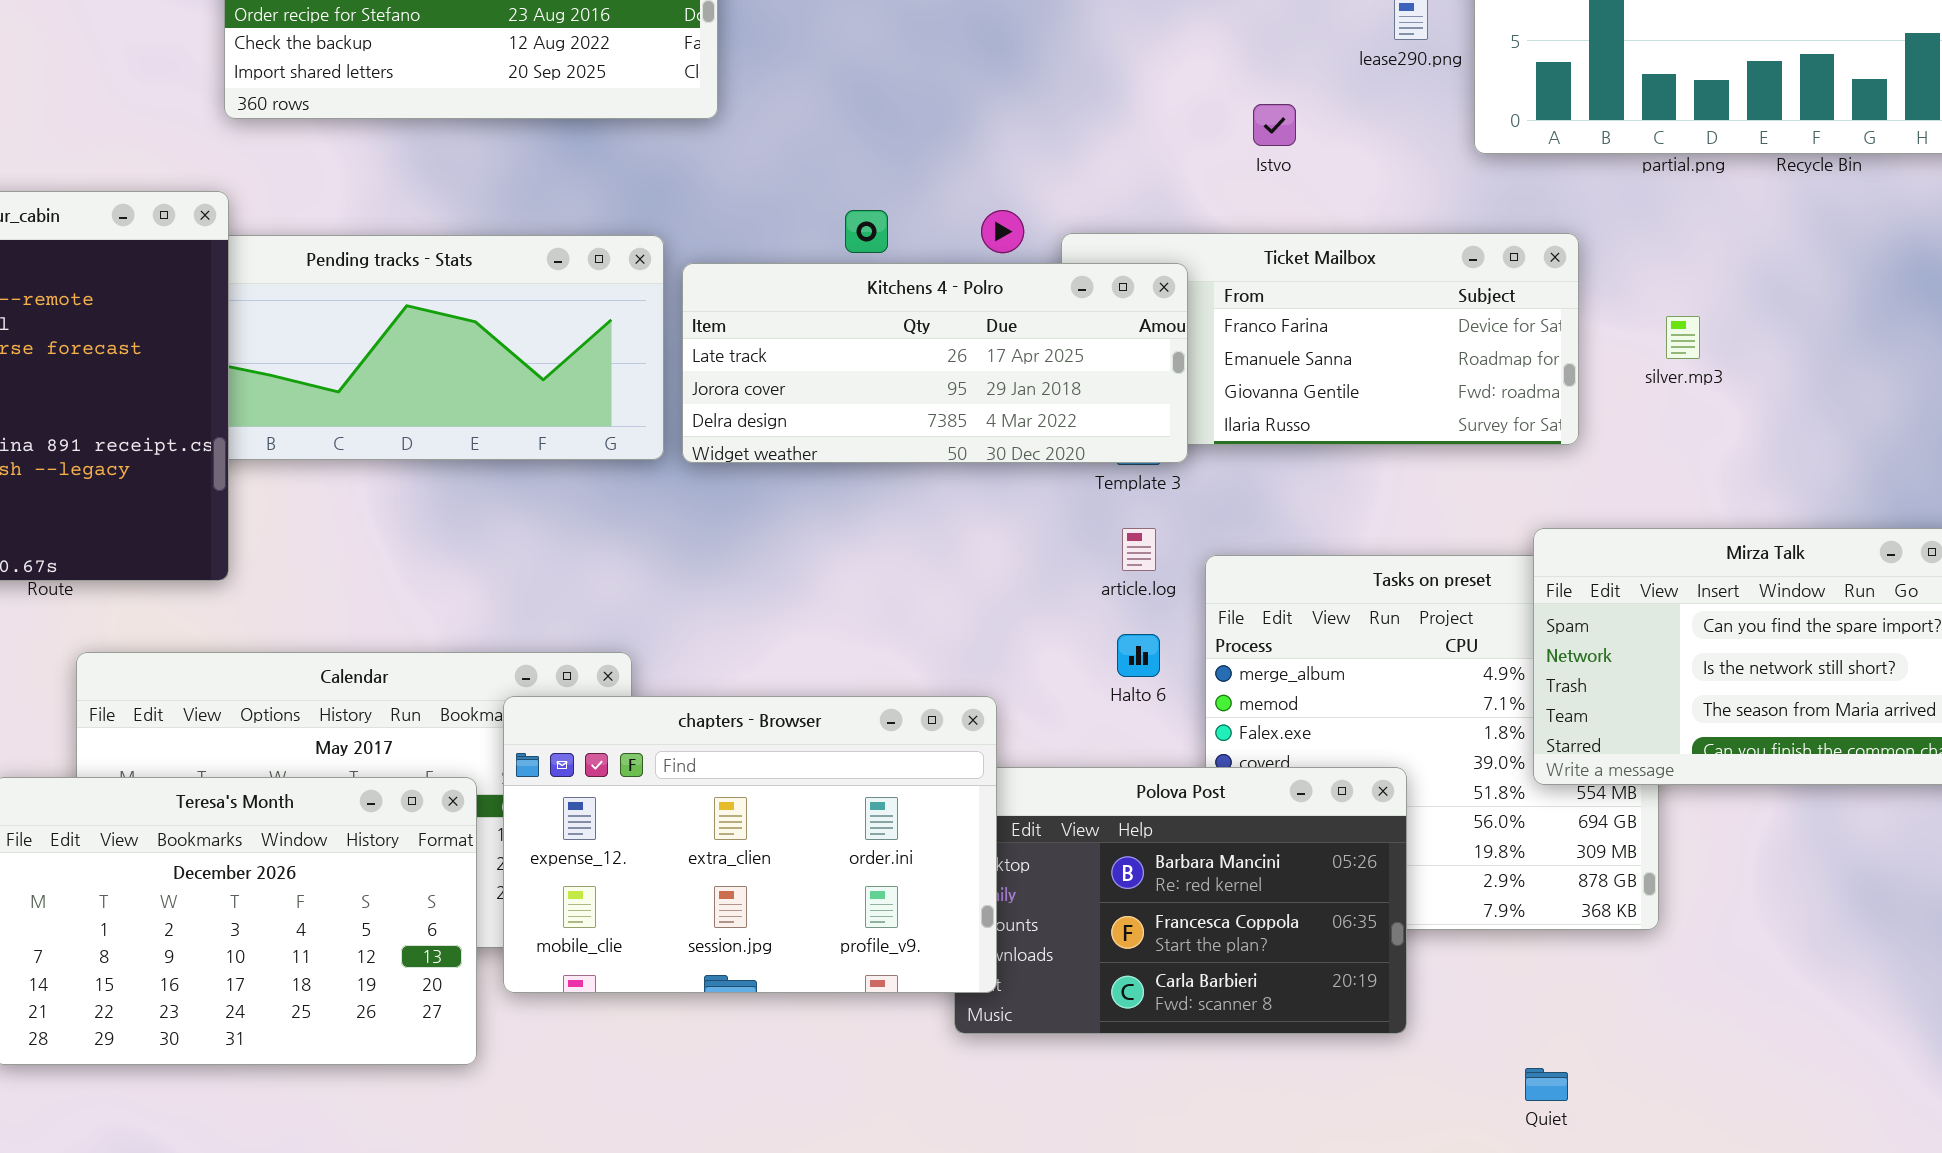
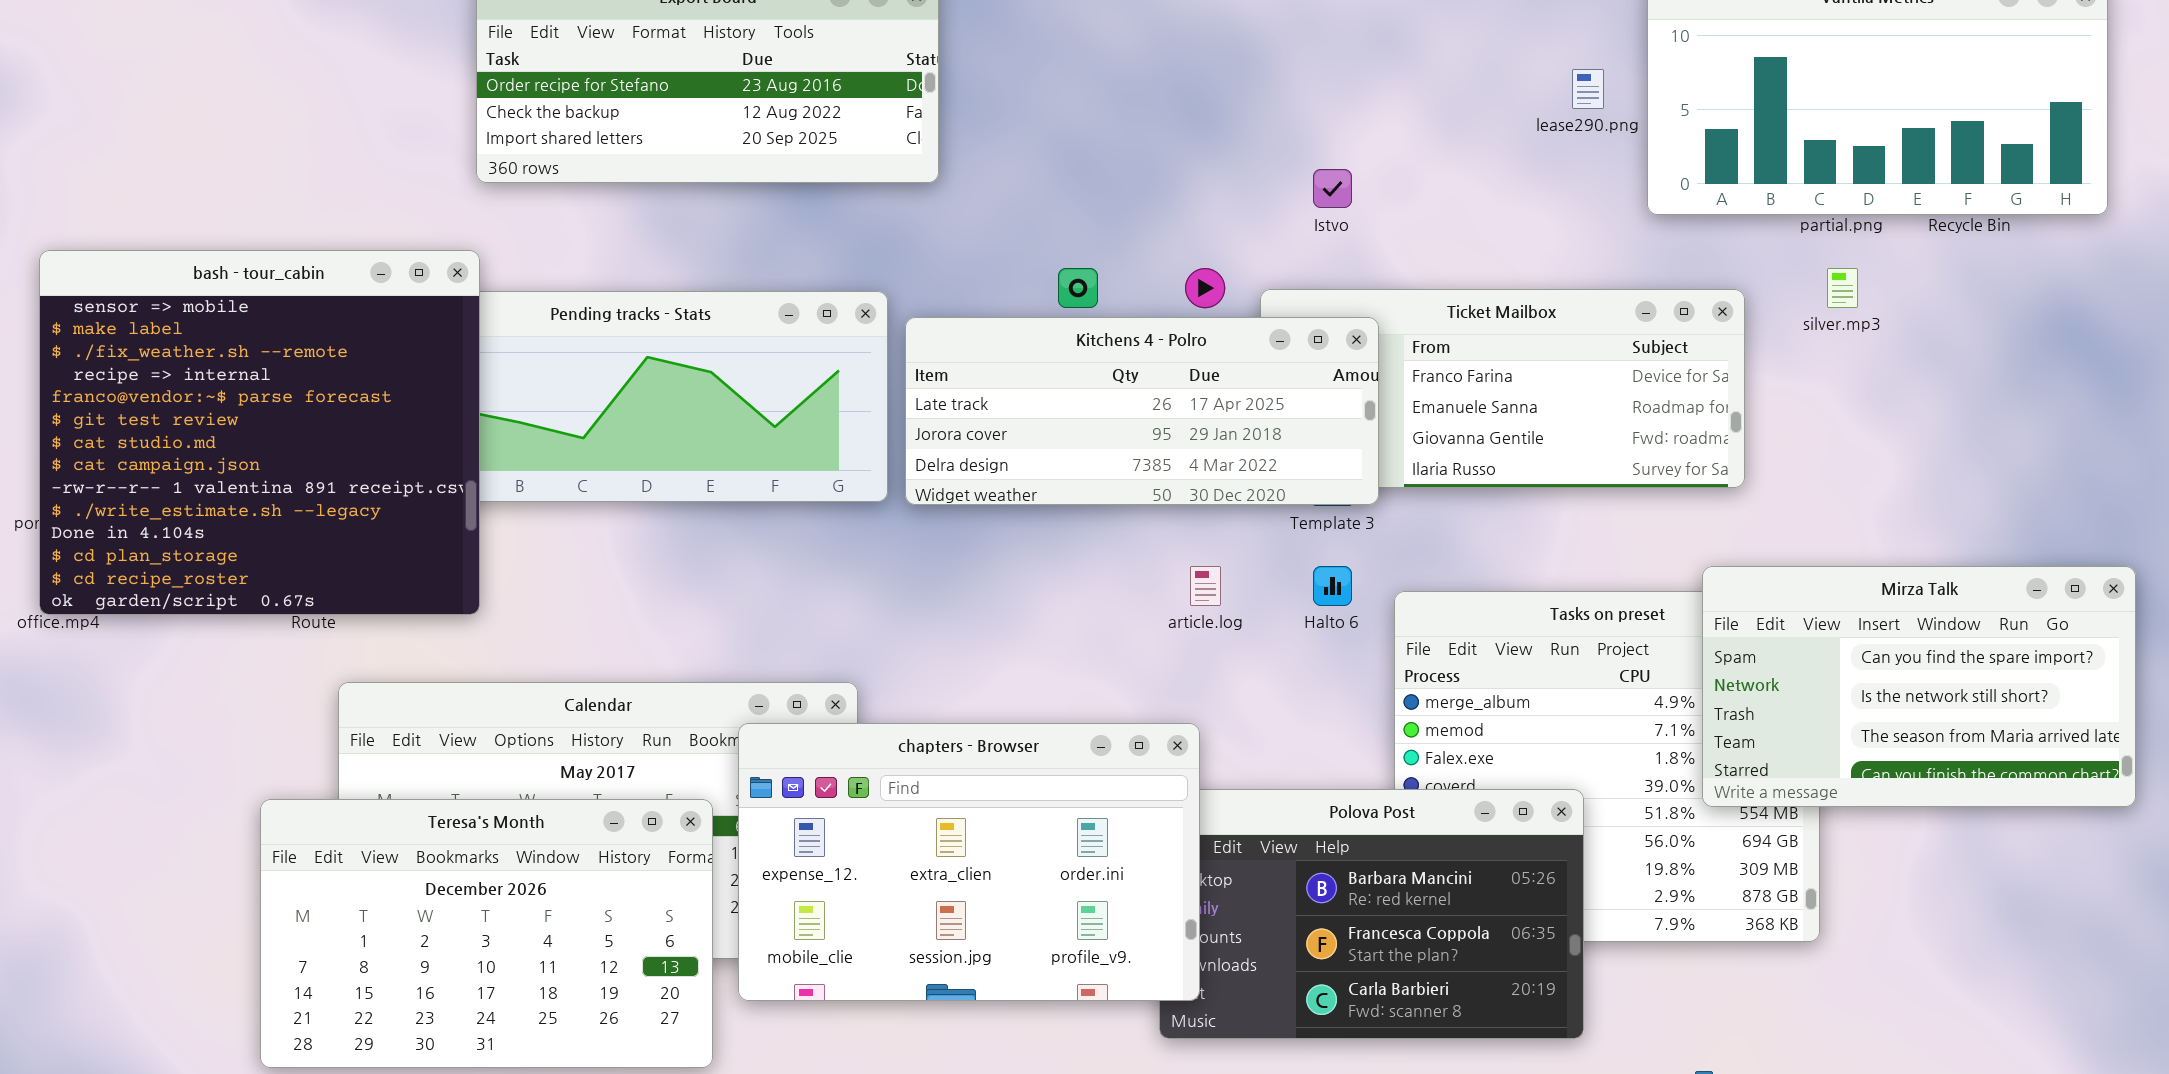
Istvo: [1253,104,1296,146] -> [1313,169,1352,208], moved
silver.mp3: [1666,316,1700,359] -> [1827,268,1858,308], moved
article.log: [1122,528,1156,571] -> [1190,566,1221,606], moved
Halto 6: [1117,634,1160,677] -> [1313,566,1352,606], moved

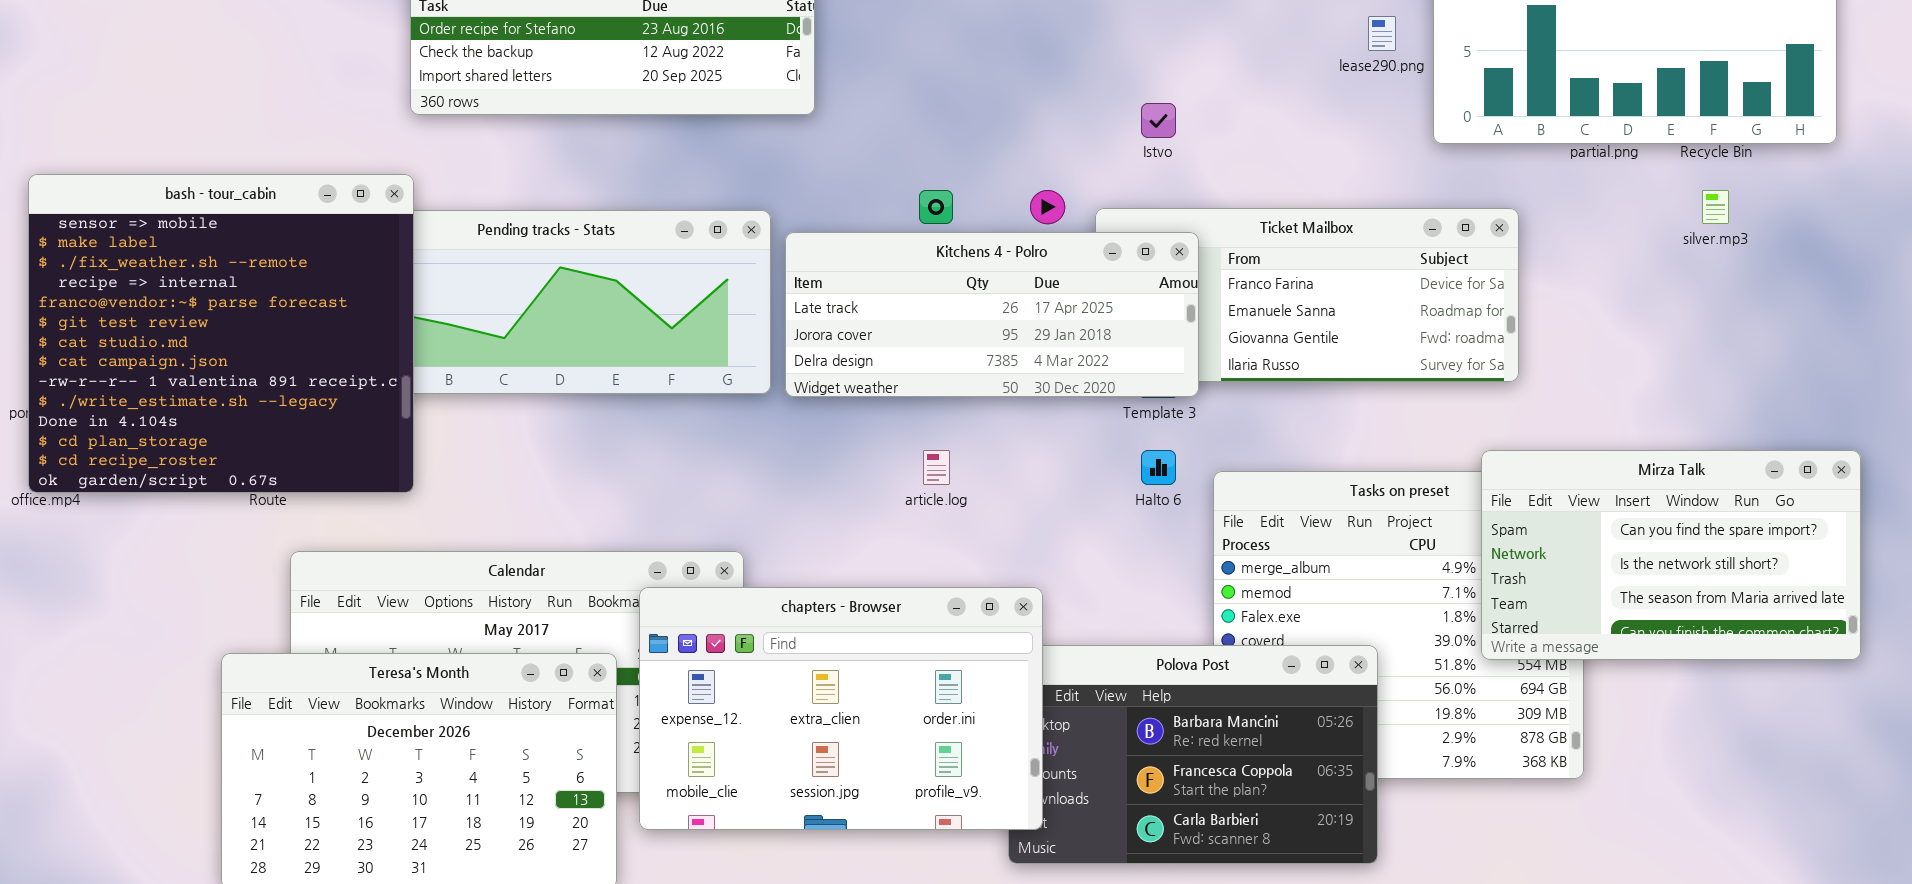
silver.mp3: [1827,268,1858,308] -> [1702,190,1729,224], moved
article.log: [1190,566,1221,606] -> [923,450,950,485], moved

